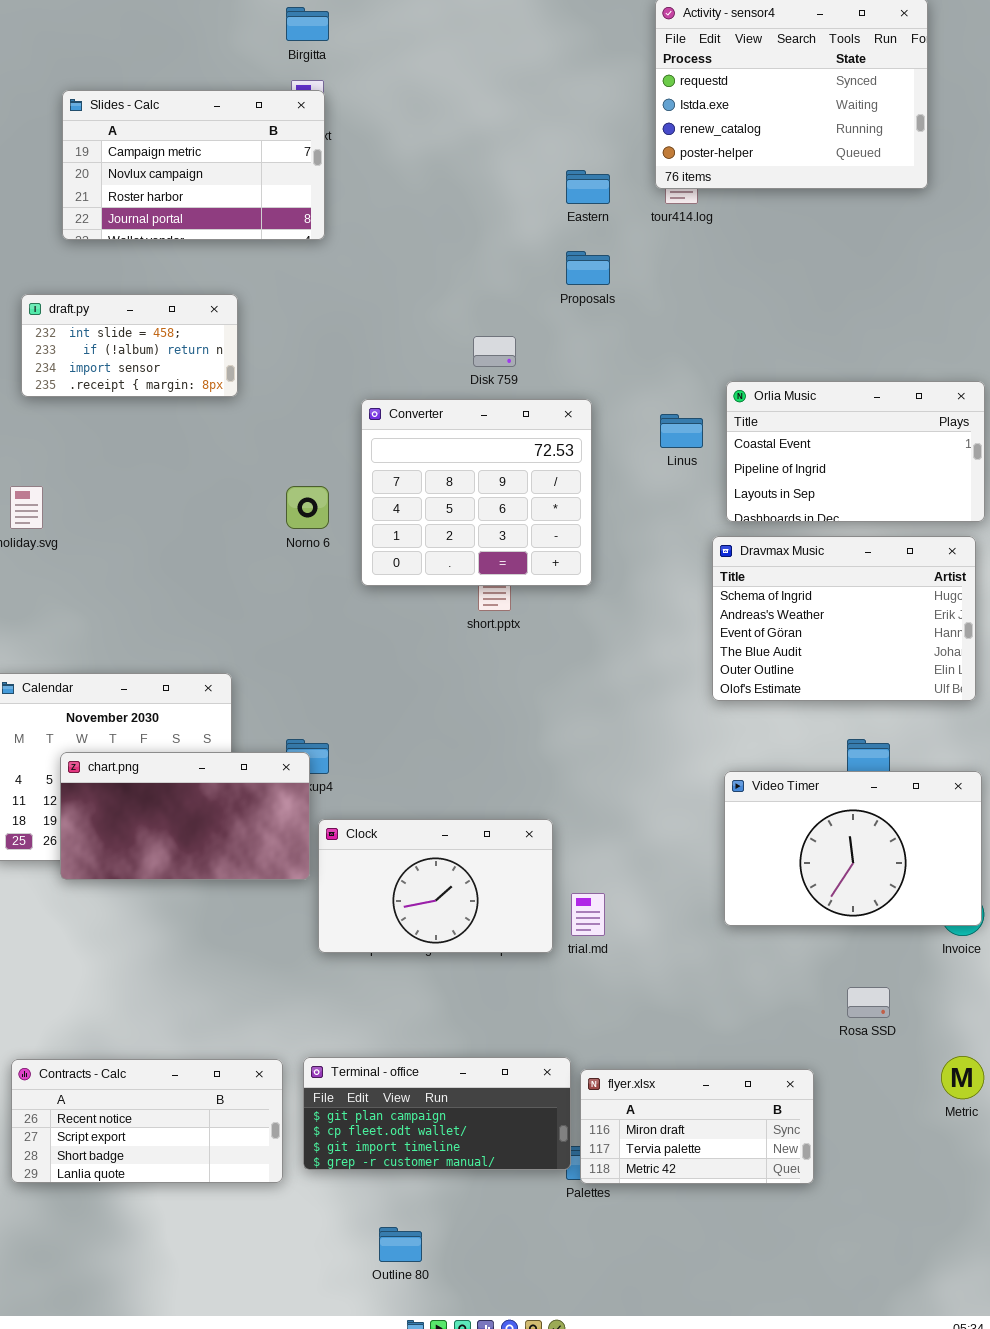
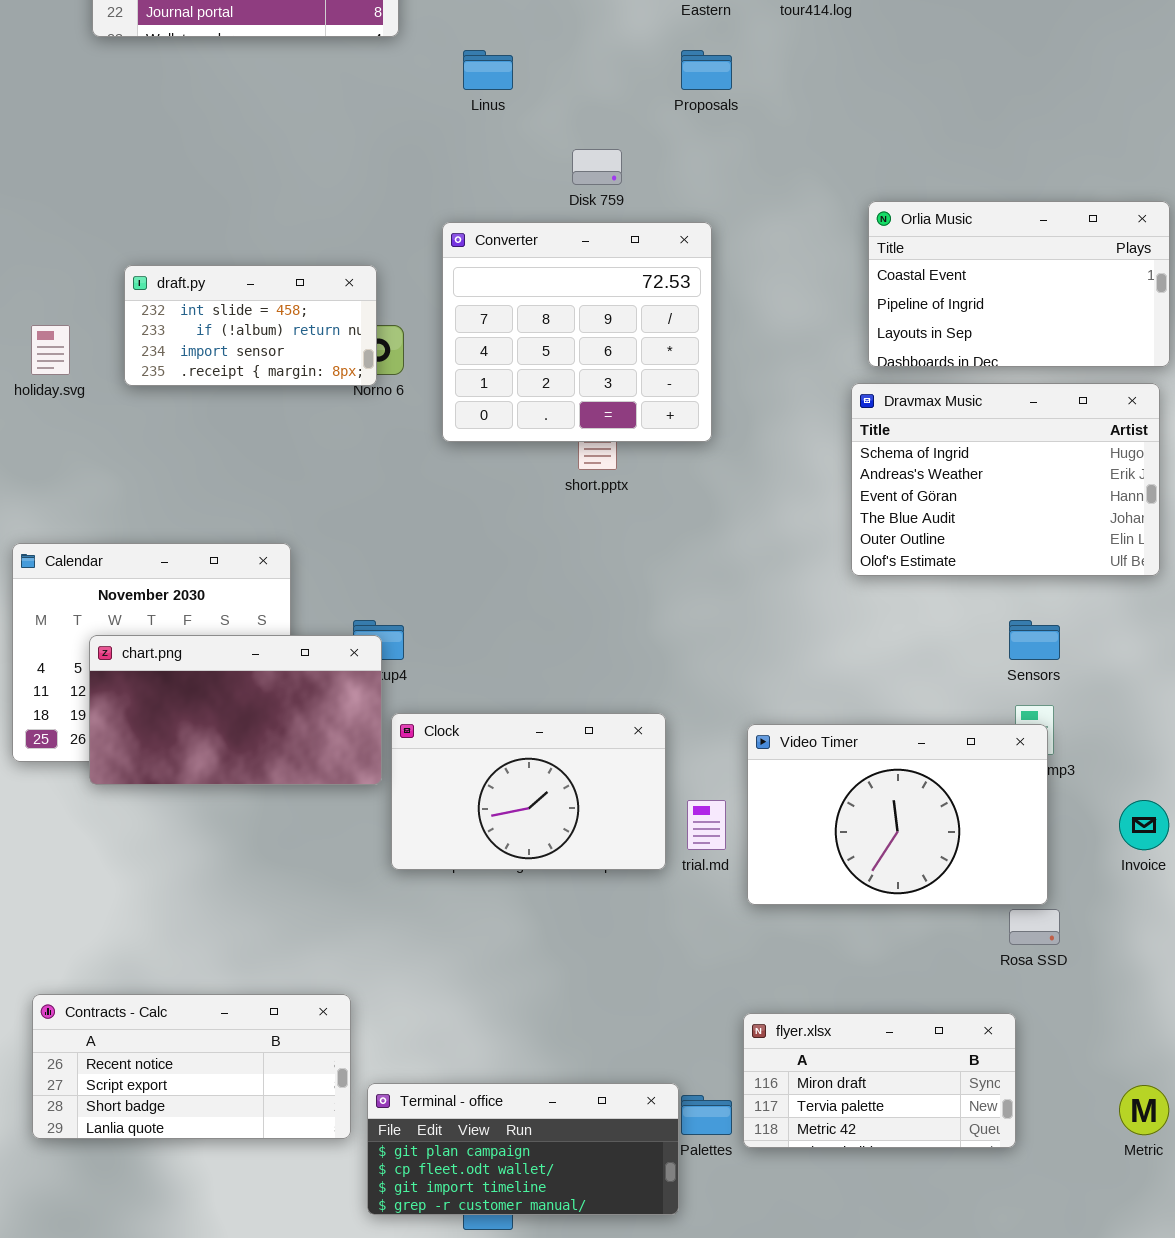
draft.py: [21,294,238,397] -> [124,265,377,386], moved
Linus: [660,414,703,448] -> [463,50,513,90], moved
Video Timer: [724,771,982,926] -> [747,724,1048,905], moved
Metric: [941,1056,984,1099] -> [1119,1085,1169,1135], moved
Terminal - office: [303,1057,571,1170] -> [367,1083,679,1215], moved
flyer.xlsx: [580,1069,814,1184] -> [743,1013,1016,1148], moved

